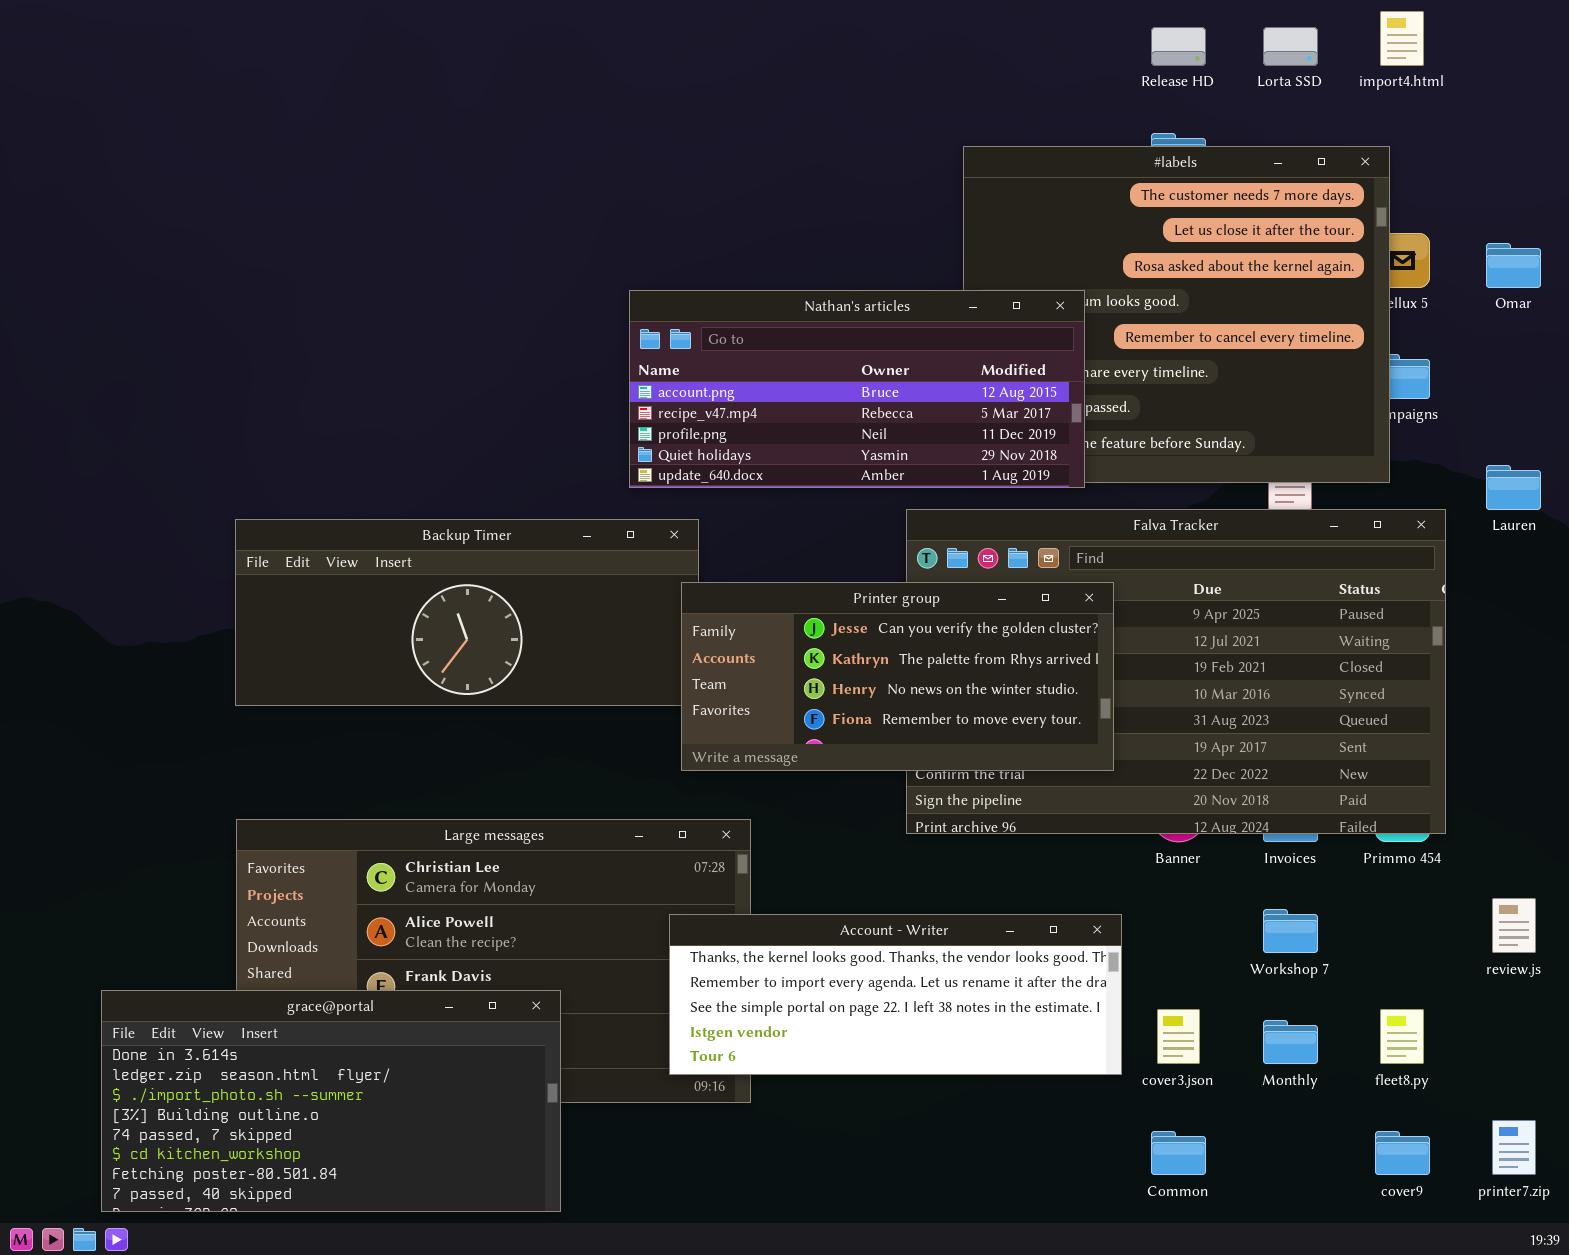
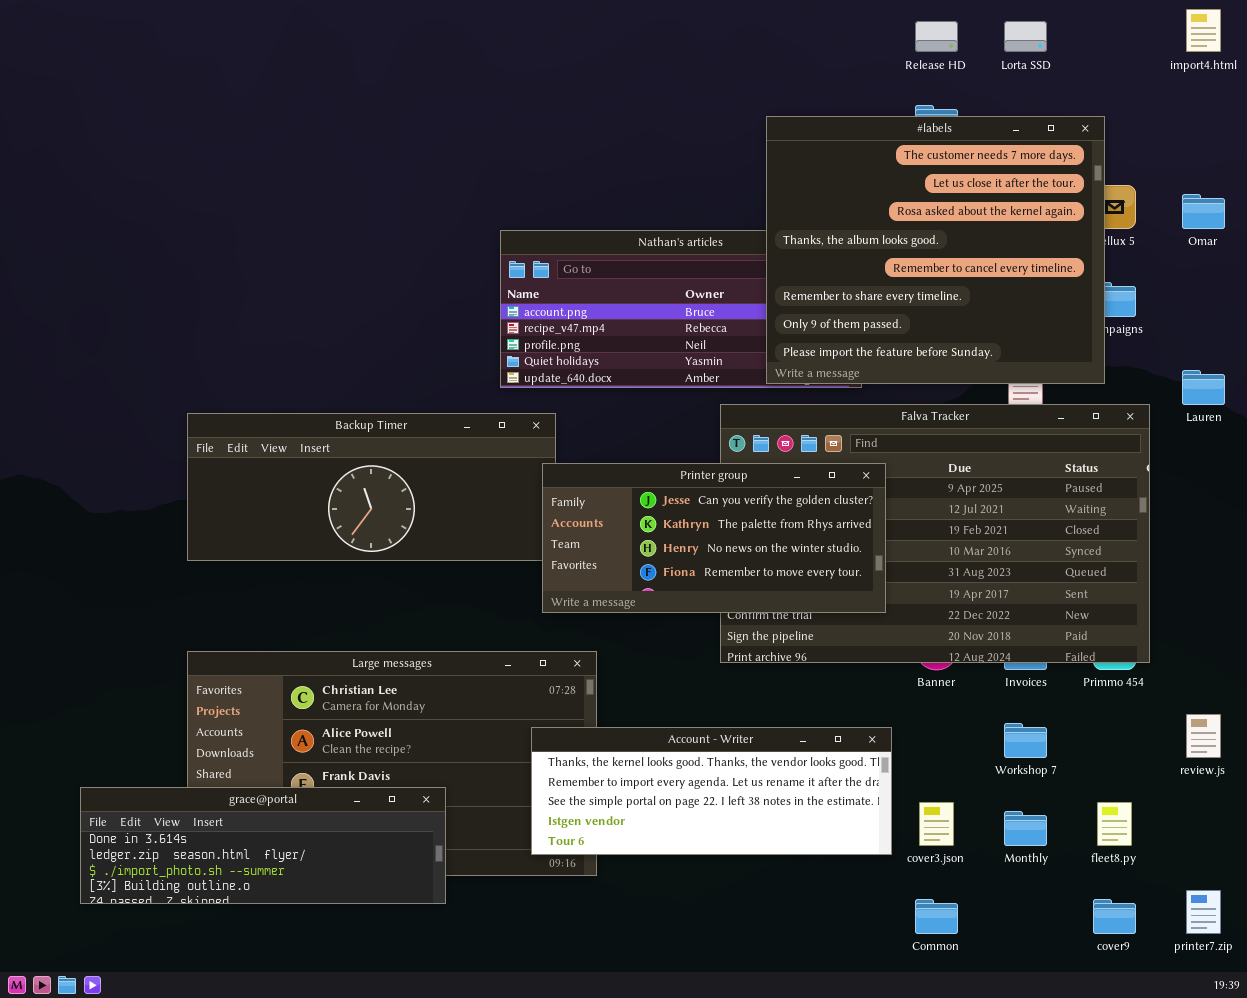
import4.html: [1380,11,1424,66] -> [1186,9,1221,52], moved
#labels: [963,146,1390,483] -> [766,116,1105,384], raised
grace@portal: [101,990,561,1212] -> [80,787,446,904], resized

